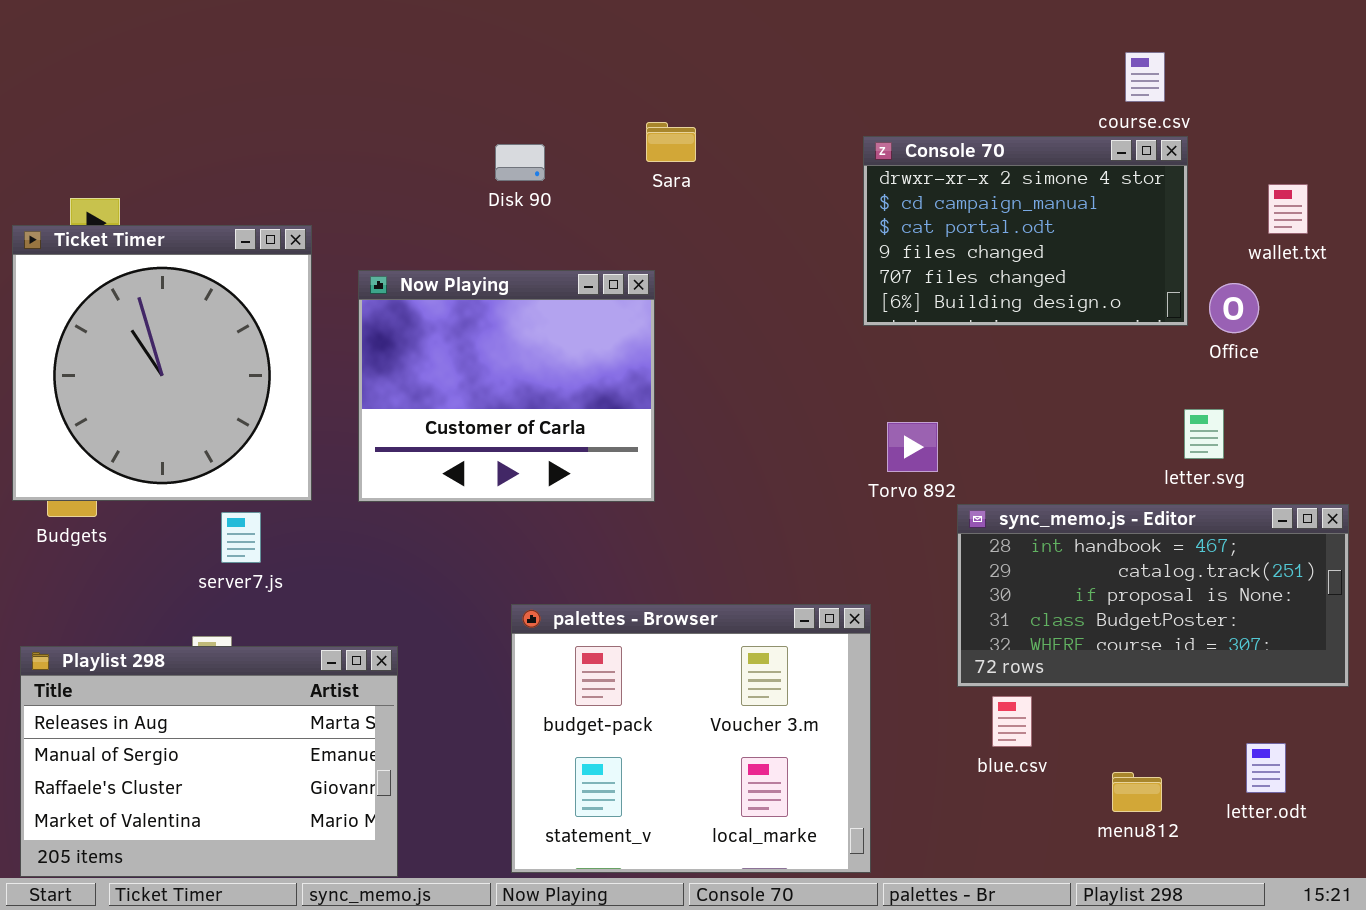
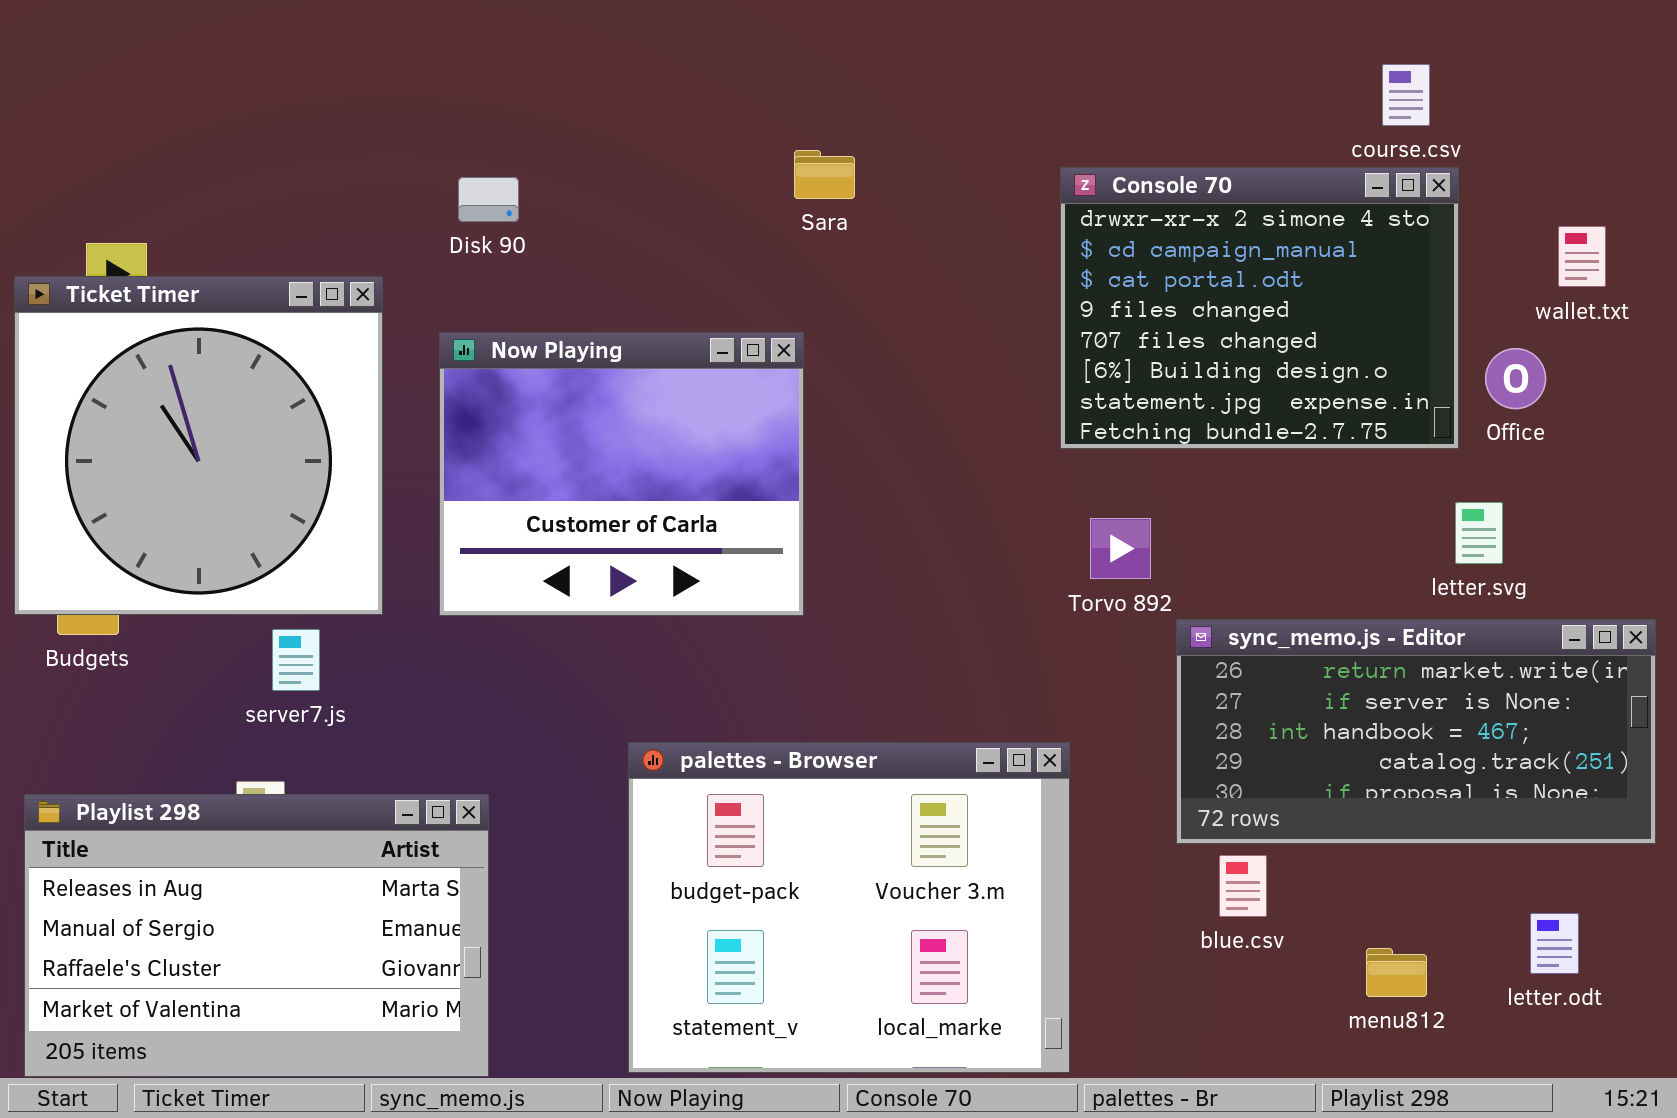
Console 70: [863,136,1188,326] -> [1060,167,1459,449], resized
Disk 90: [495,144,545,181] -> [458,177,519,222], moved
sync_memo.js - Editor: [957,504,1349,687] -> [1176,619,1656,844], scrolled up 2 rows

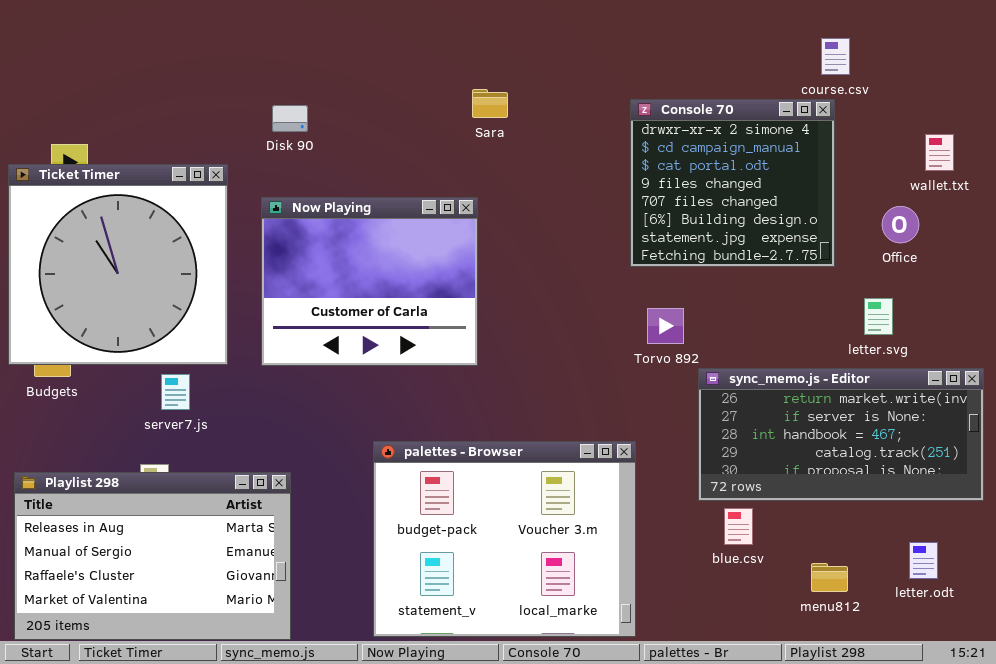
Console 70: [1060,167,1459,449] -> [630,99,835,267], resized

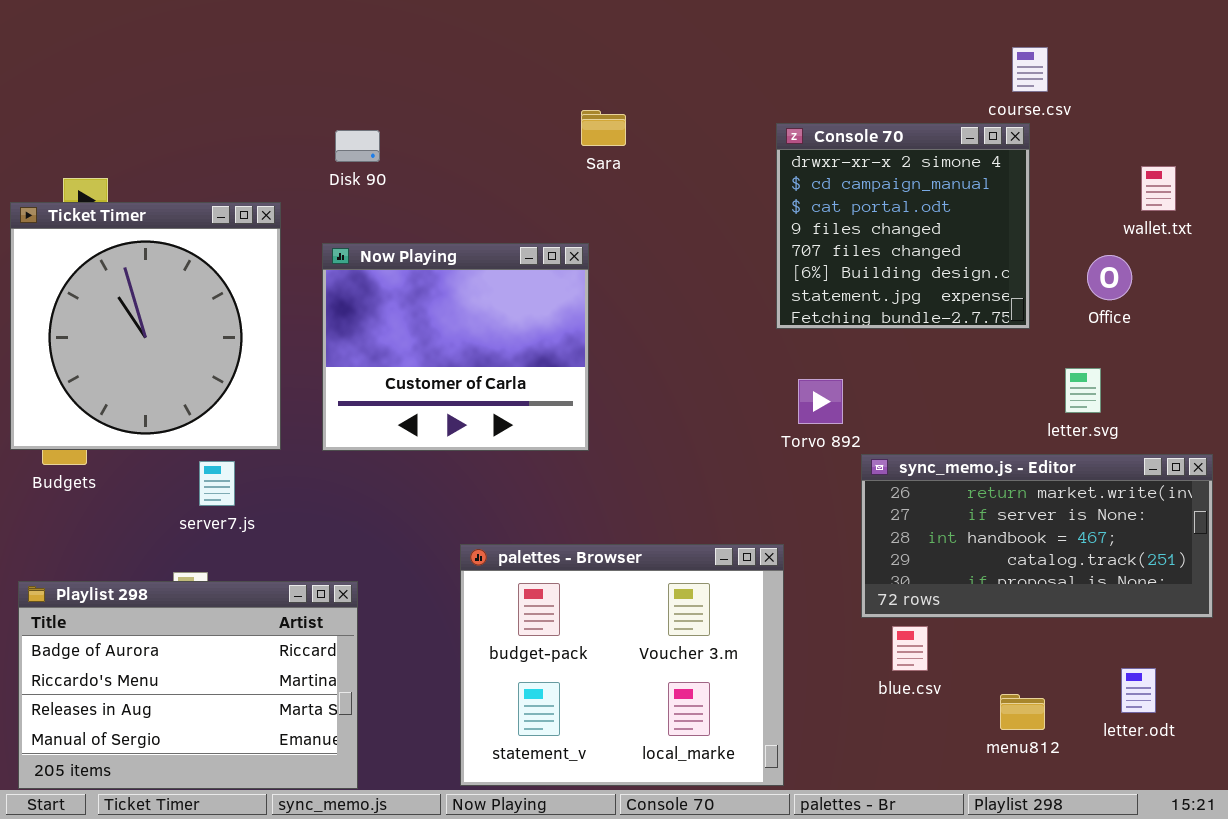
Playlist 298: [14,472,291,640] -> [18,581,358,789], scrolled up 2 rows

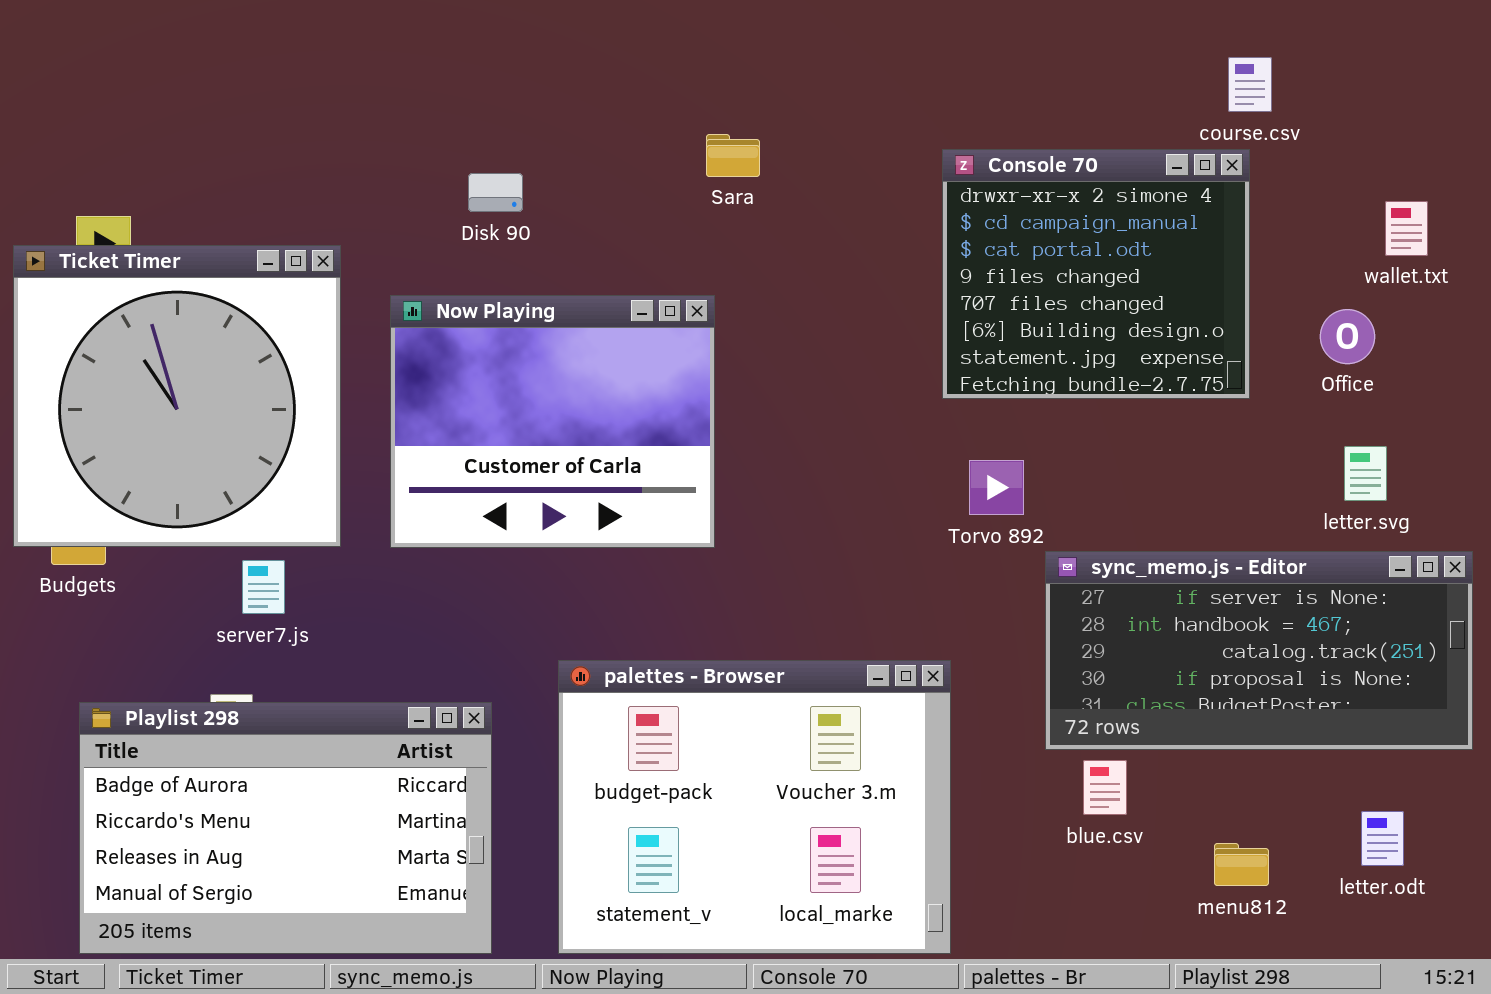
Disk 90: [335,130,380,162] -> [468,173,523,212], moved
letter.svg: [1065,368,1101,413] -> [1344,446,1387,501], moved
sync_memo.js - Editor: [861,454,1213,618] -> [1045,551,1473,750], scrolled down 1 row
Playlist 298: [18,581,358,789] -> [79,702,492,954], moved

